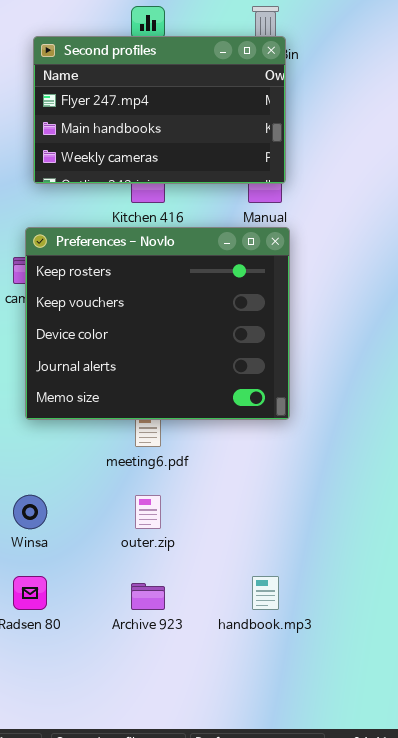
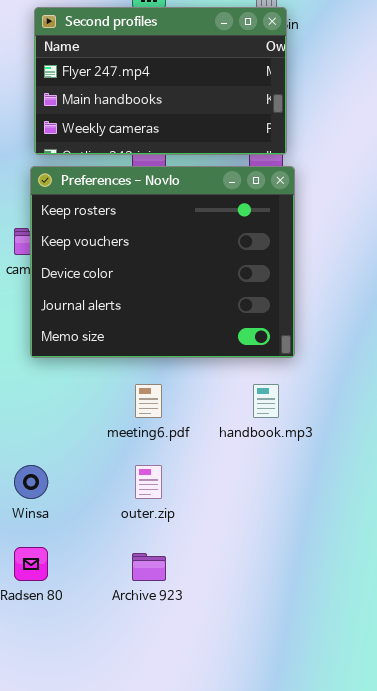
Preferences - Novlo: [25,227,290,420] -> [30,166,295,358], moved
handbook.mp3: [252,576,279,610] -> [253,384,279,418], moved

